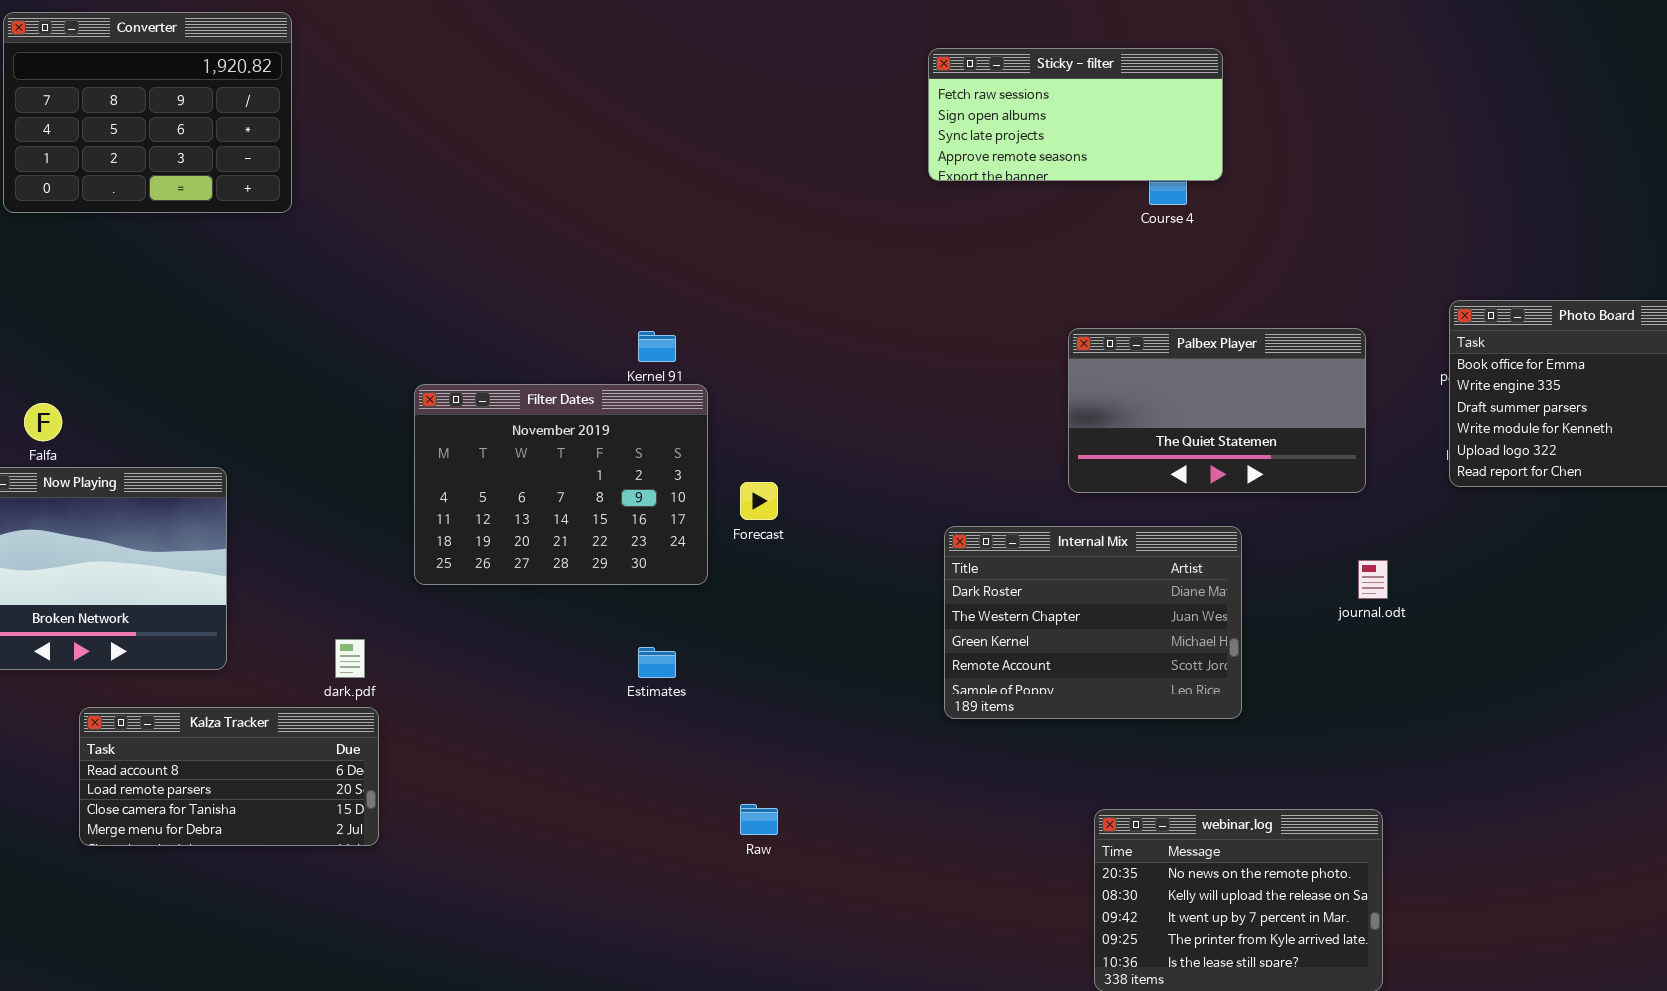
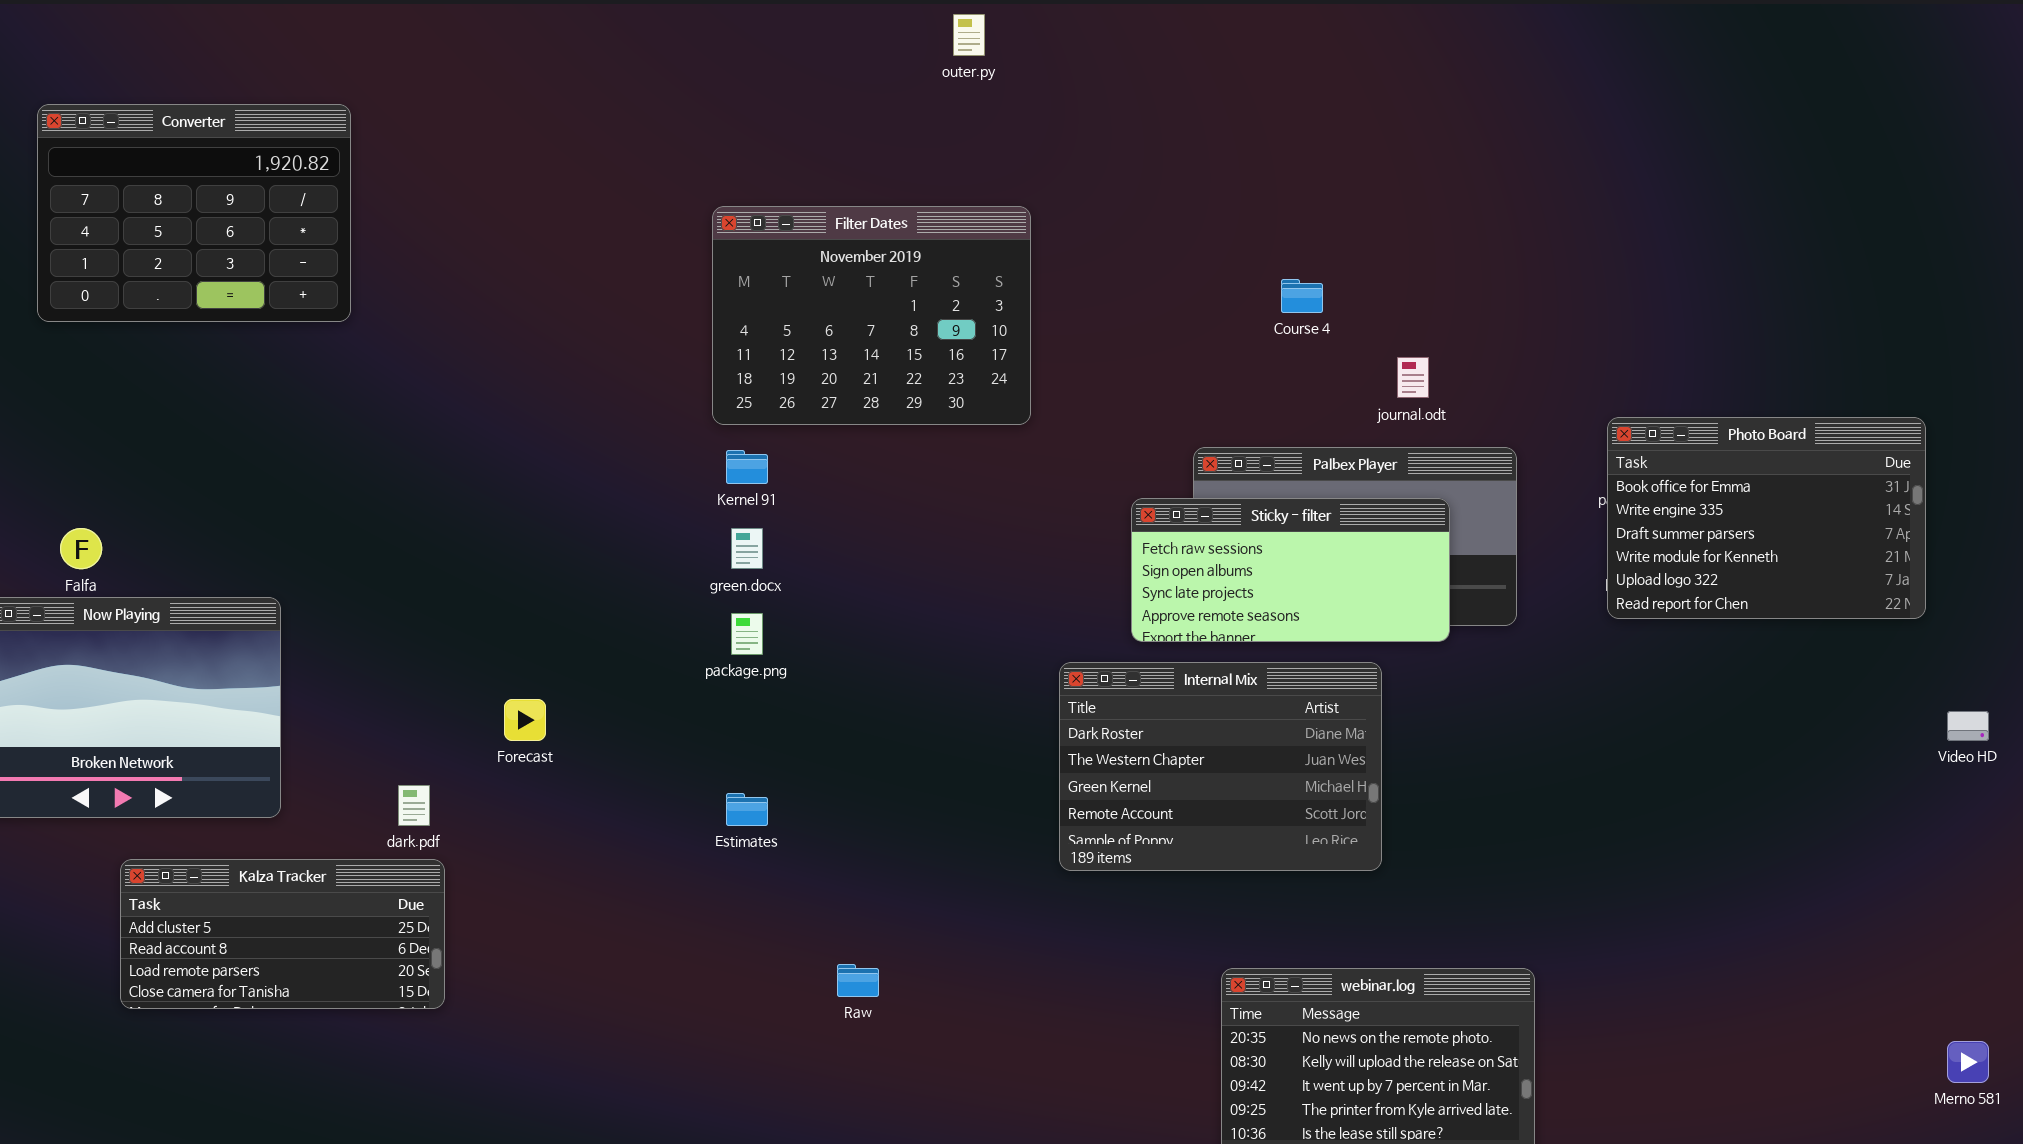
Sticky - filter: [928,48,1223,181] -> [1131,498,1450,642], moved
Filter Dates: [414,384,708,585] -> [712,206,1031,425], moved
Forecast: [740,482,778,520] -> [504,699,546,741], moved
journal.odt: [1358,560,1388,599] -> [1397,357,1429,398], moved
Kalza Tracker: [79,707,379,846] -> [120,859,445,1009], scrolled up 1 row

